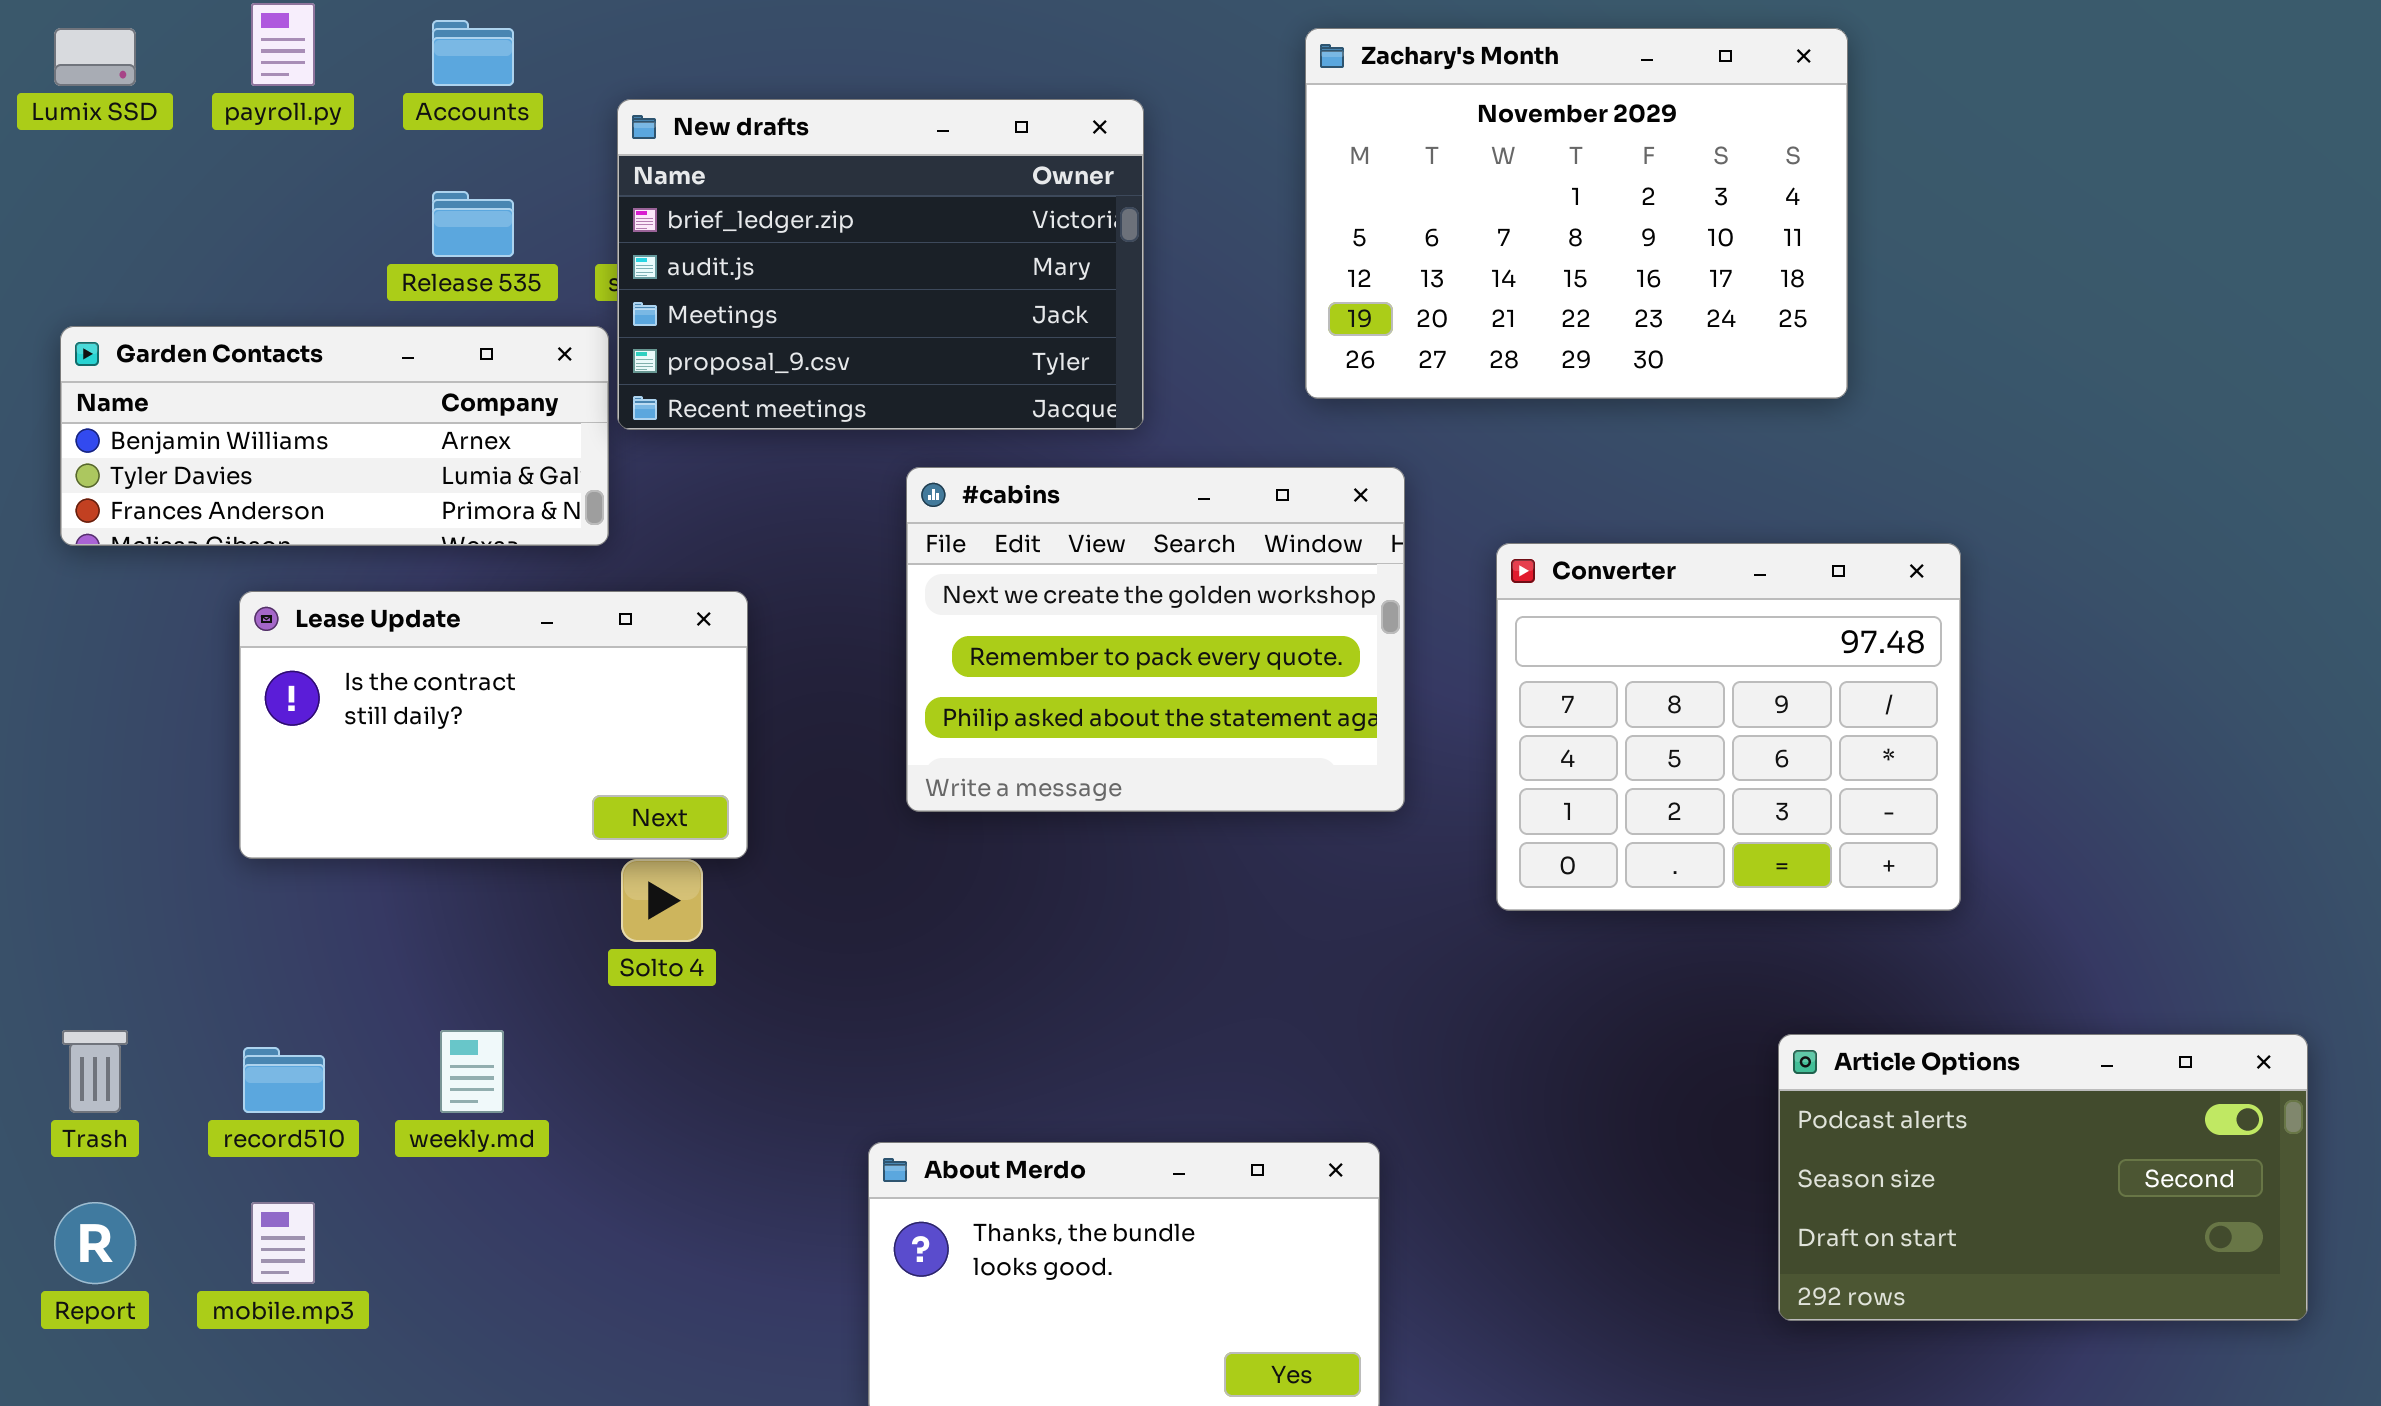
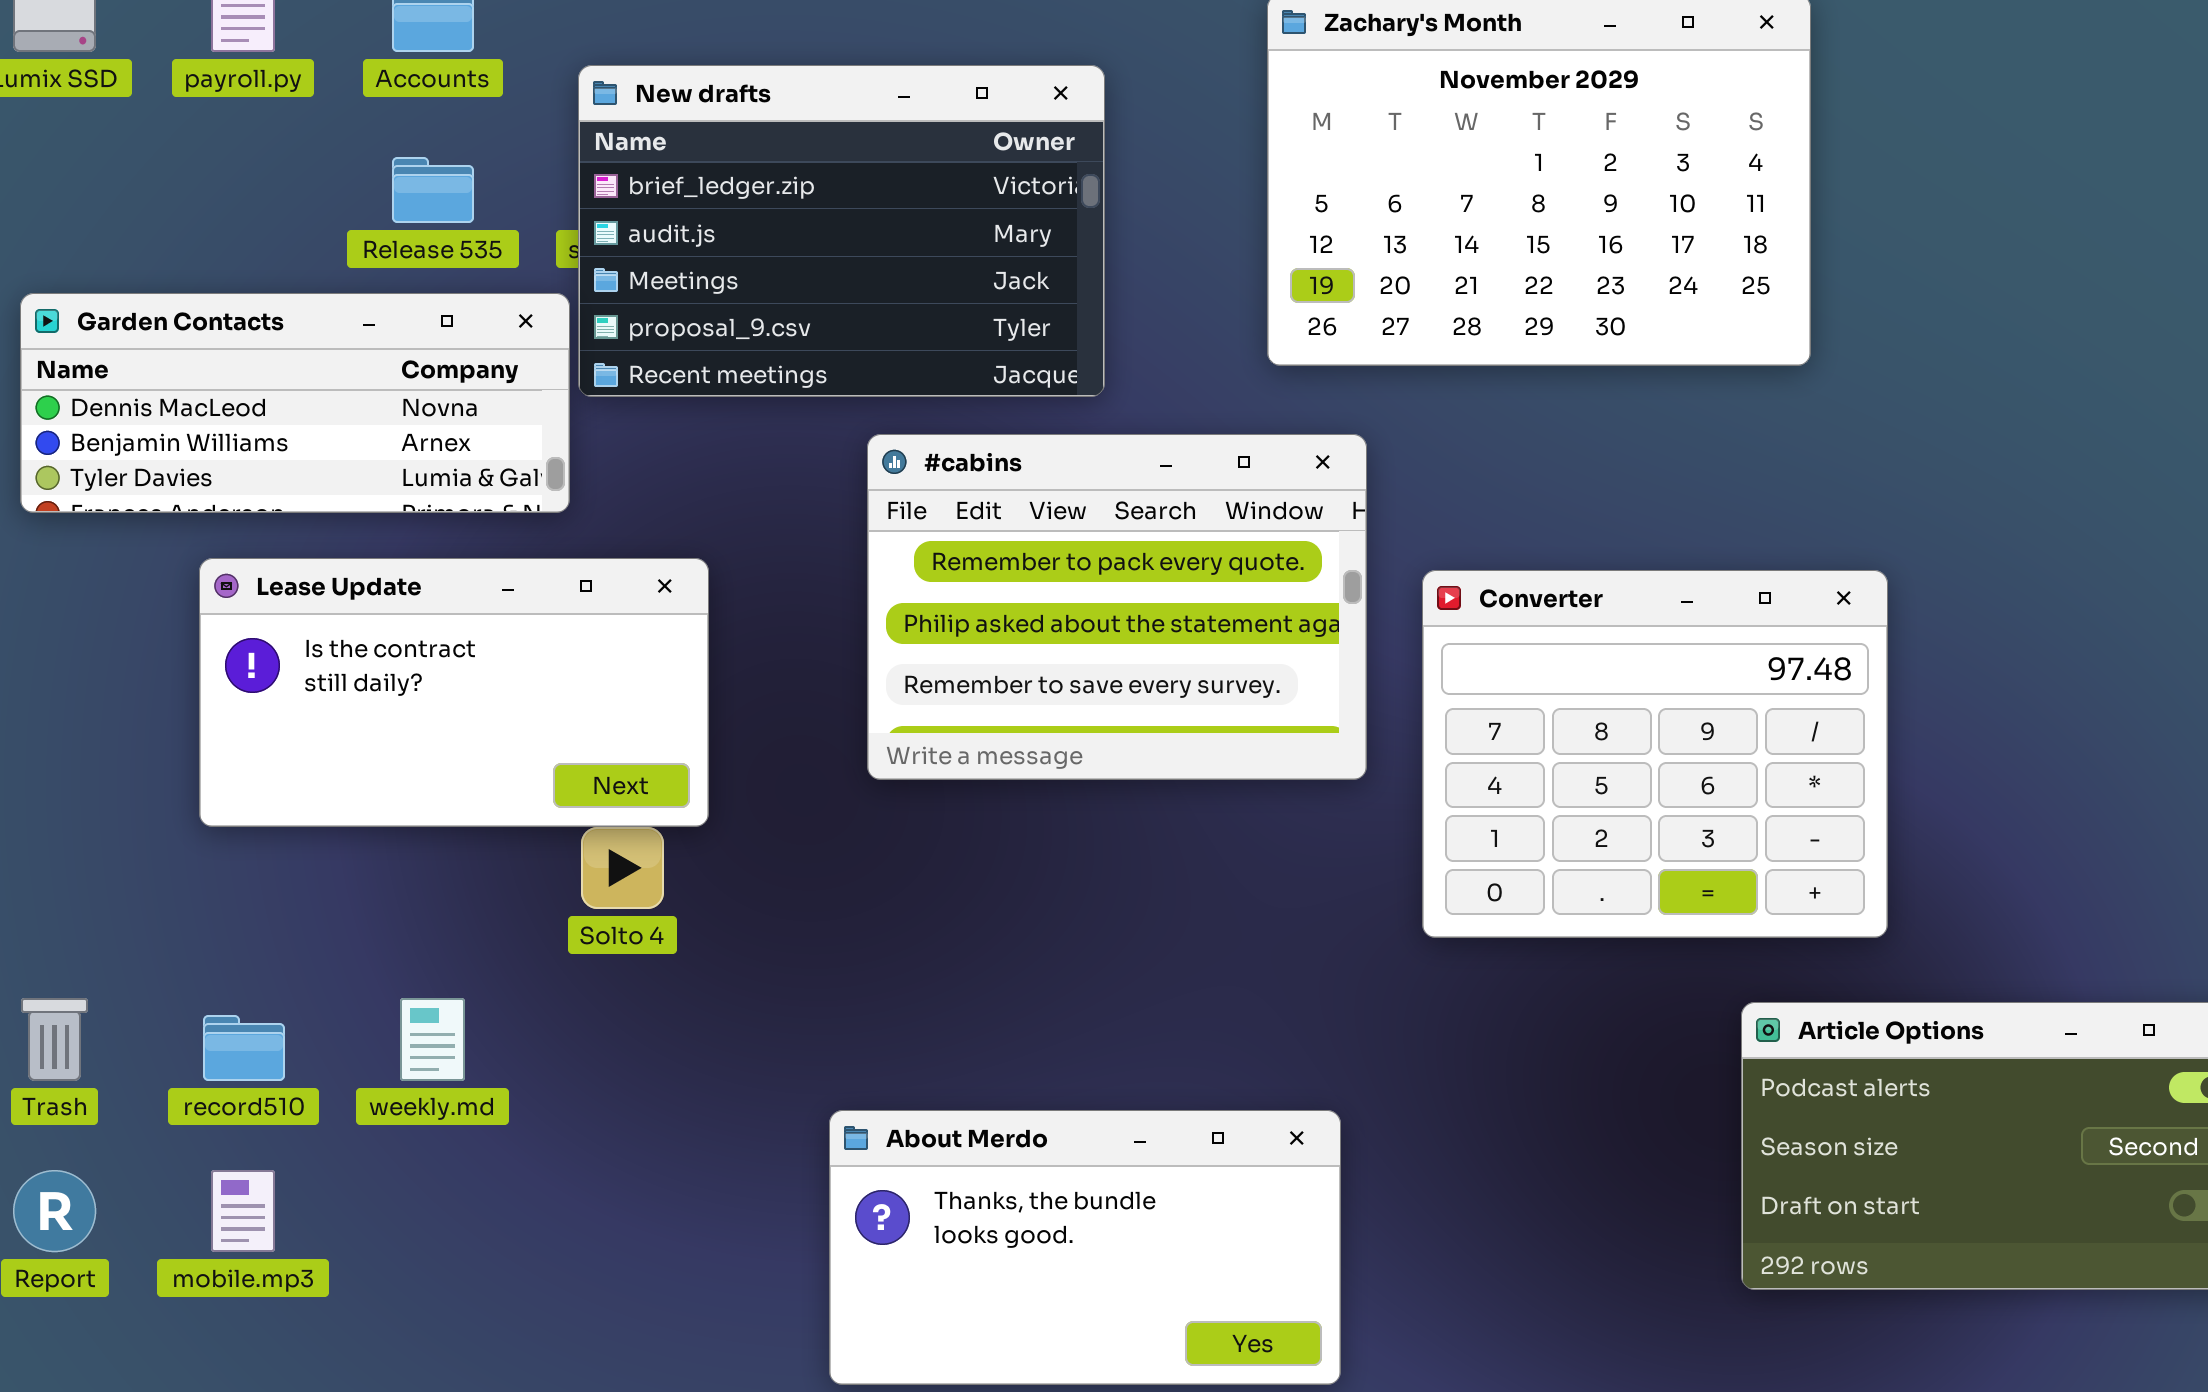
Garden Contacts: [60,326,609,546] -> [20,293,570,513], scrolled up 1 row
#cabins: [906,467,1405,812] -> [867,434,1367,780], scrolled down 1 row
Converter: [1496,543,1961,911] -> [1422,570,1888,938], moved

